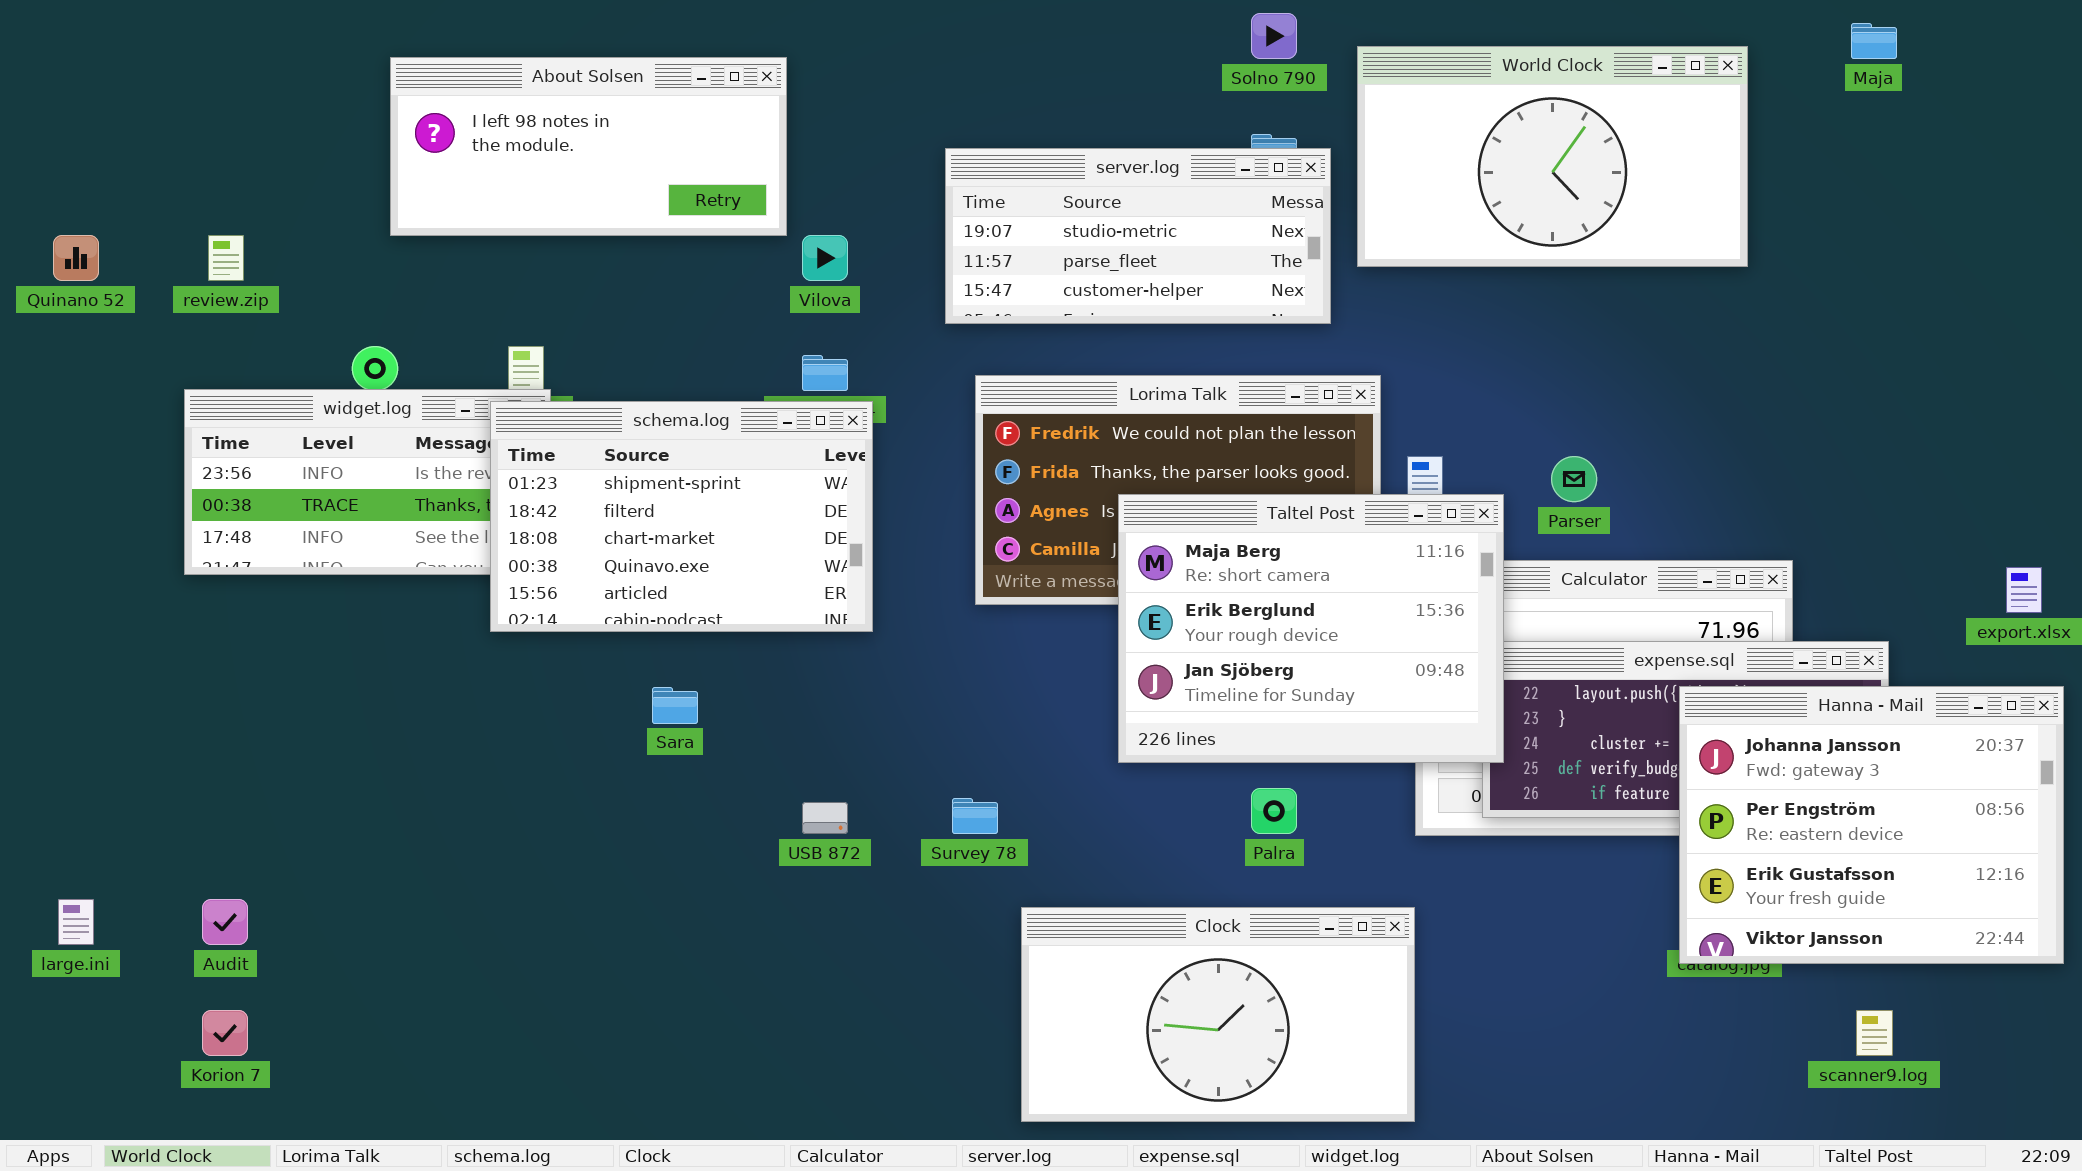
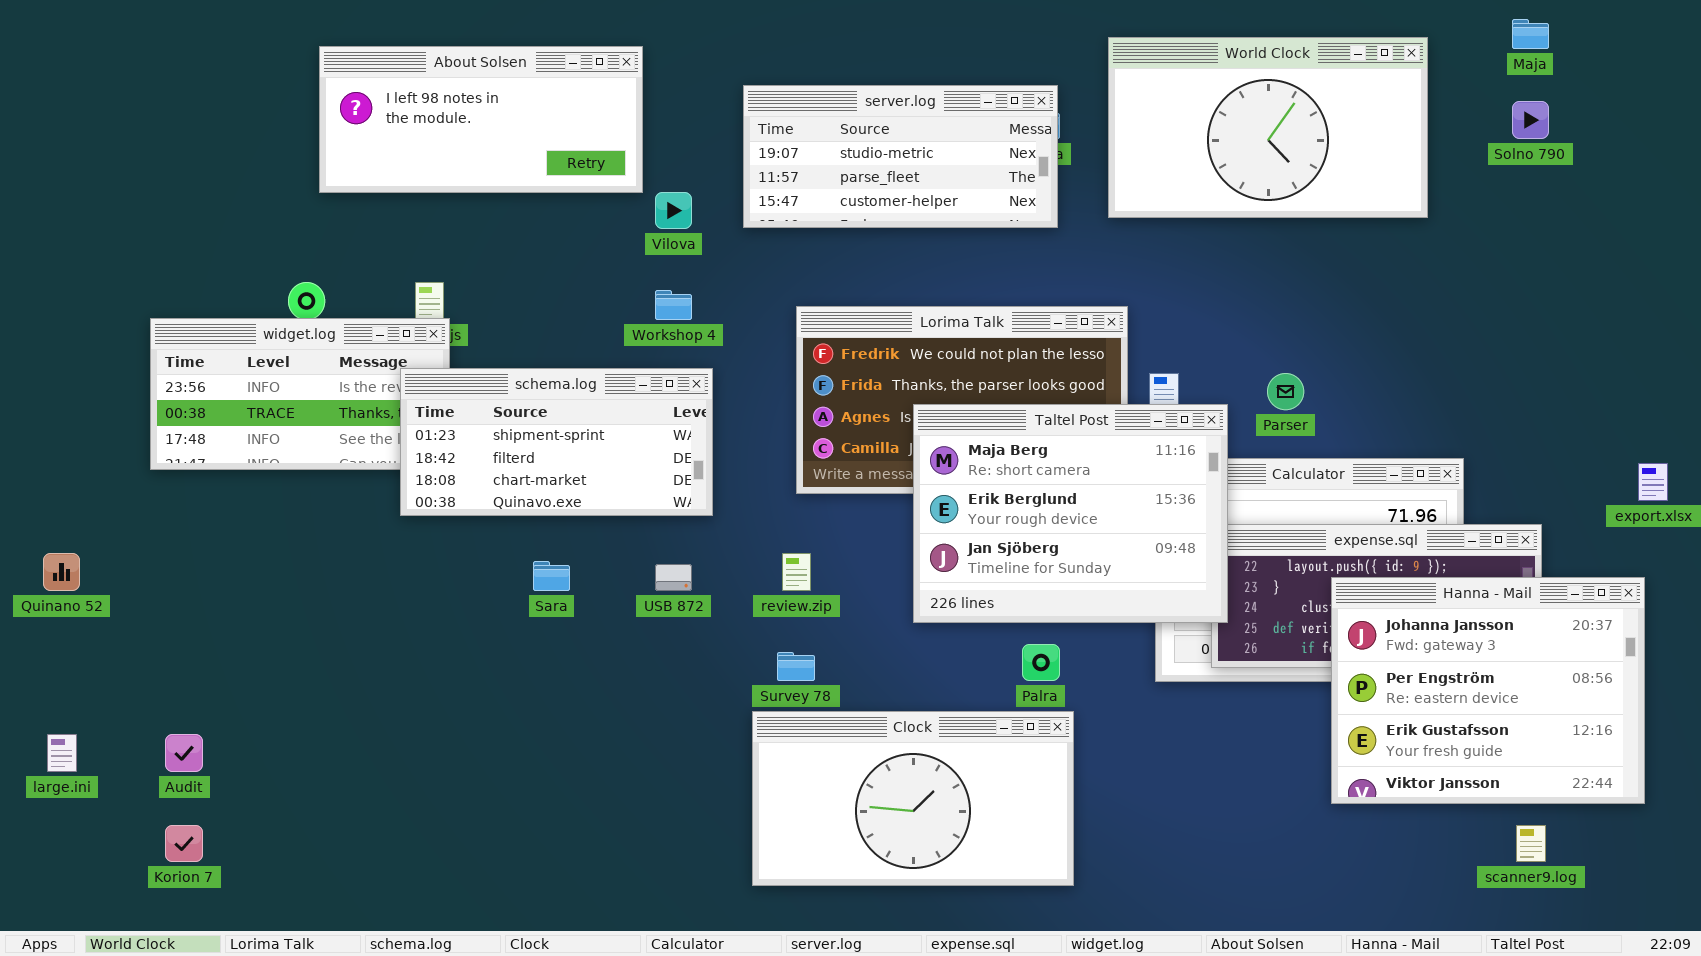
Solno 790: [1251,13,1297,59] -> [1512,101,1549,139], moved
server.log: [945,148,1331,324] -> [743,85,1058,228], moved
Quinano 52: [53,235,99,281] -> [43,553,80,591], moved
review.zip: [208,235,244,281] -> [782,553,811,591], moved
schema.log: [490,401,873,632] -> [400,368,713,516], resized
Hanna - Mail: [1679,686,2064,964] -> [1331,577,1645,804], moved
USB 872: [802,802,848,834] -> [655,564,692,591], moved
Clock: [1021,907,1415,1122] -> [752,711,1074,886], moved

